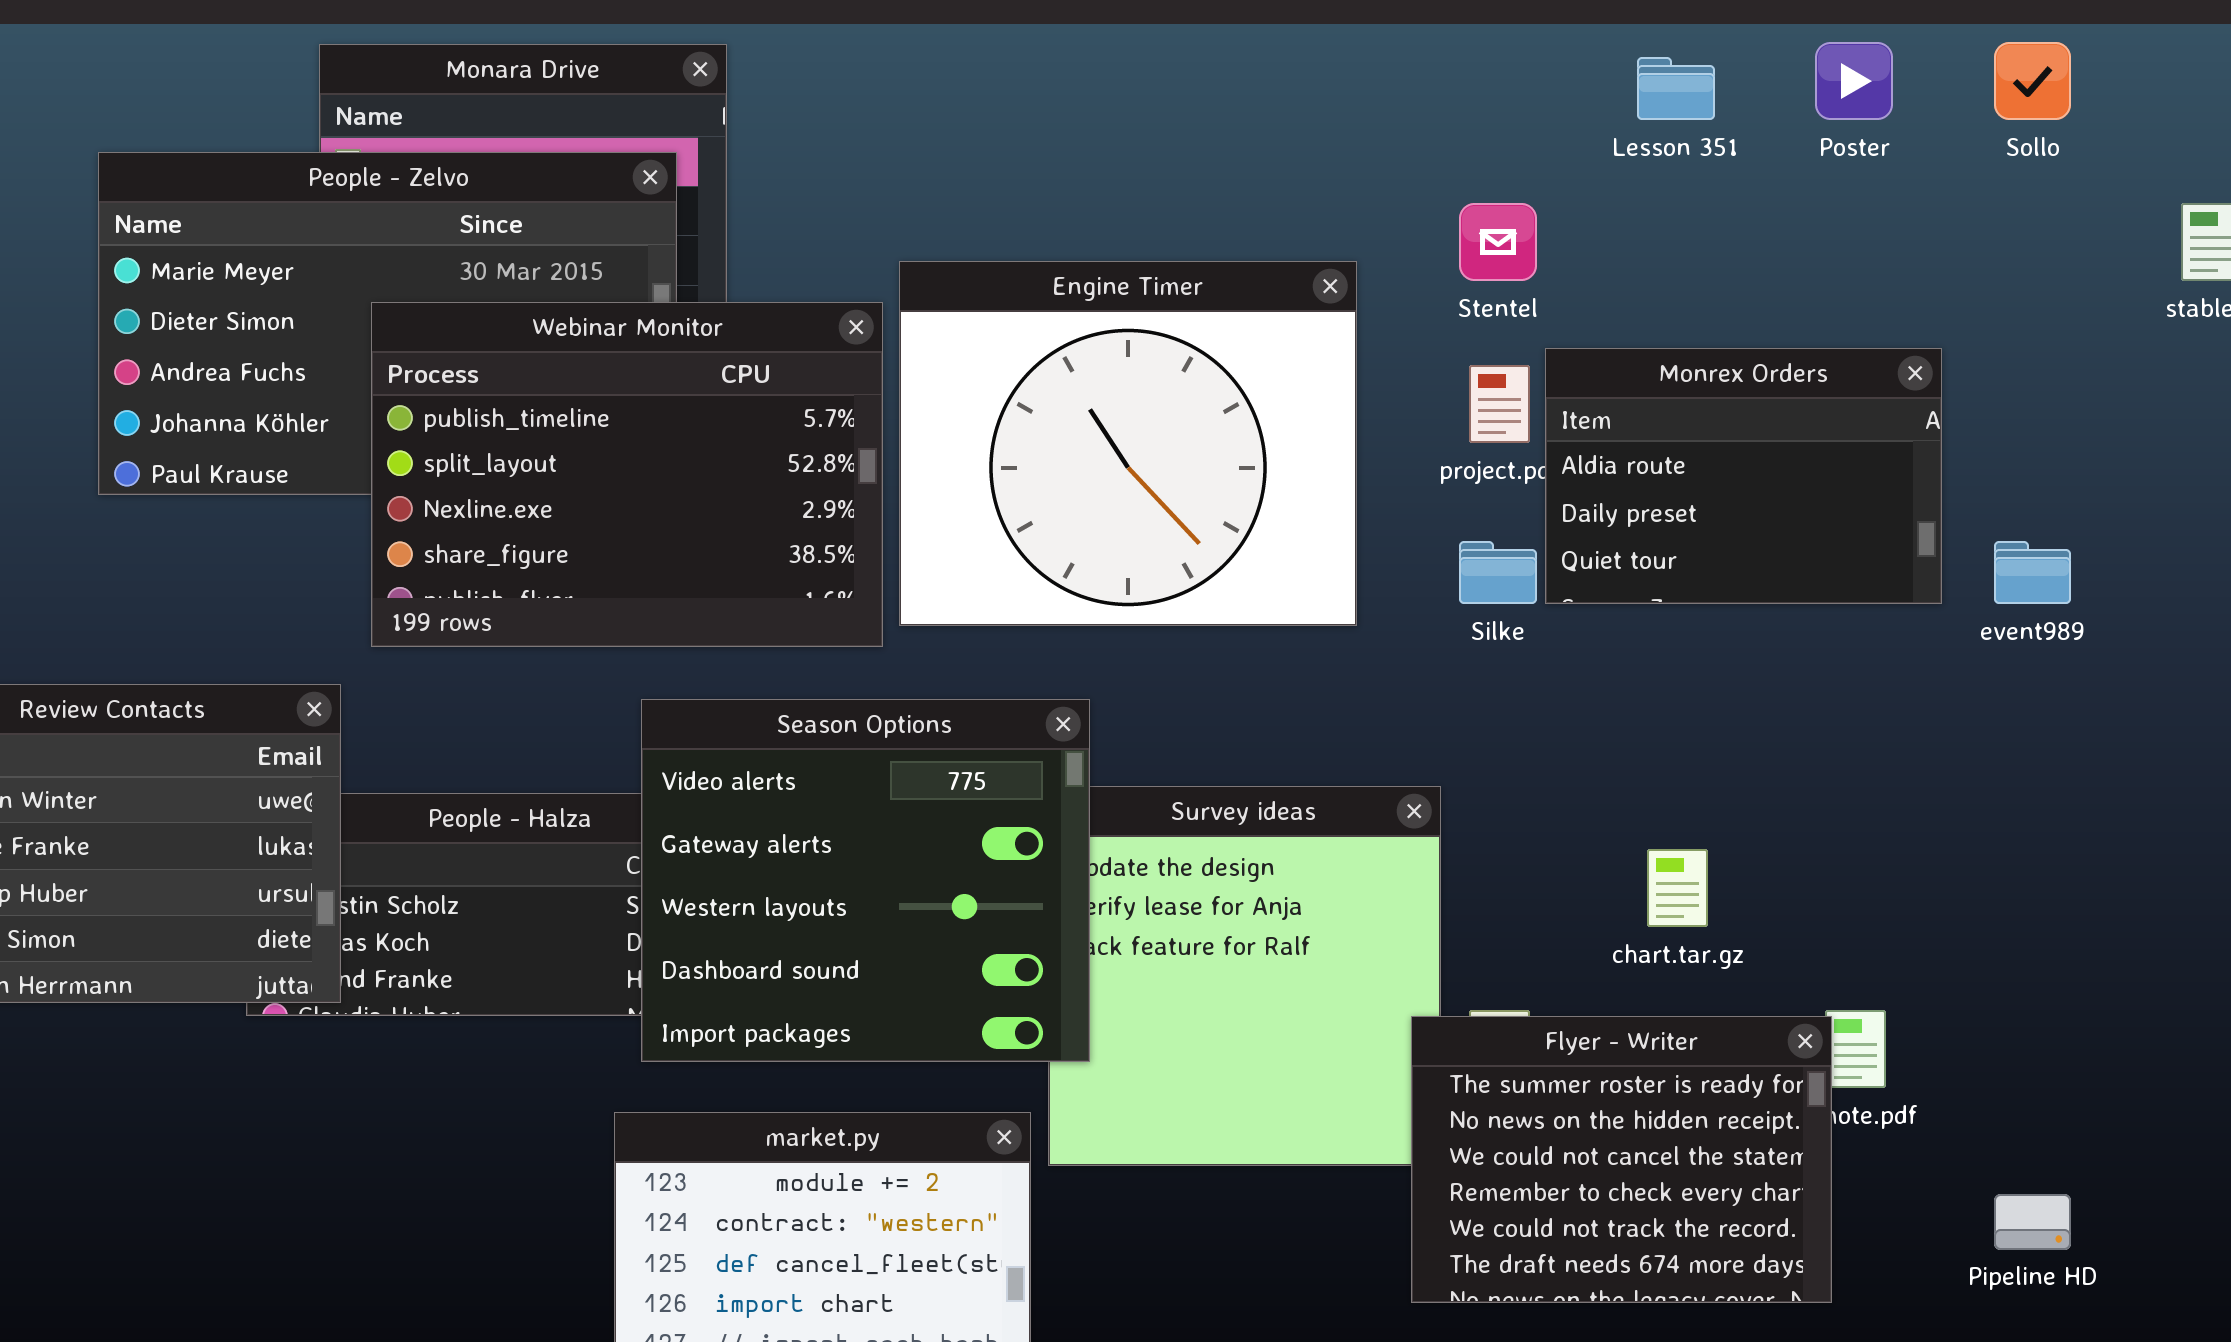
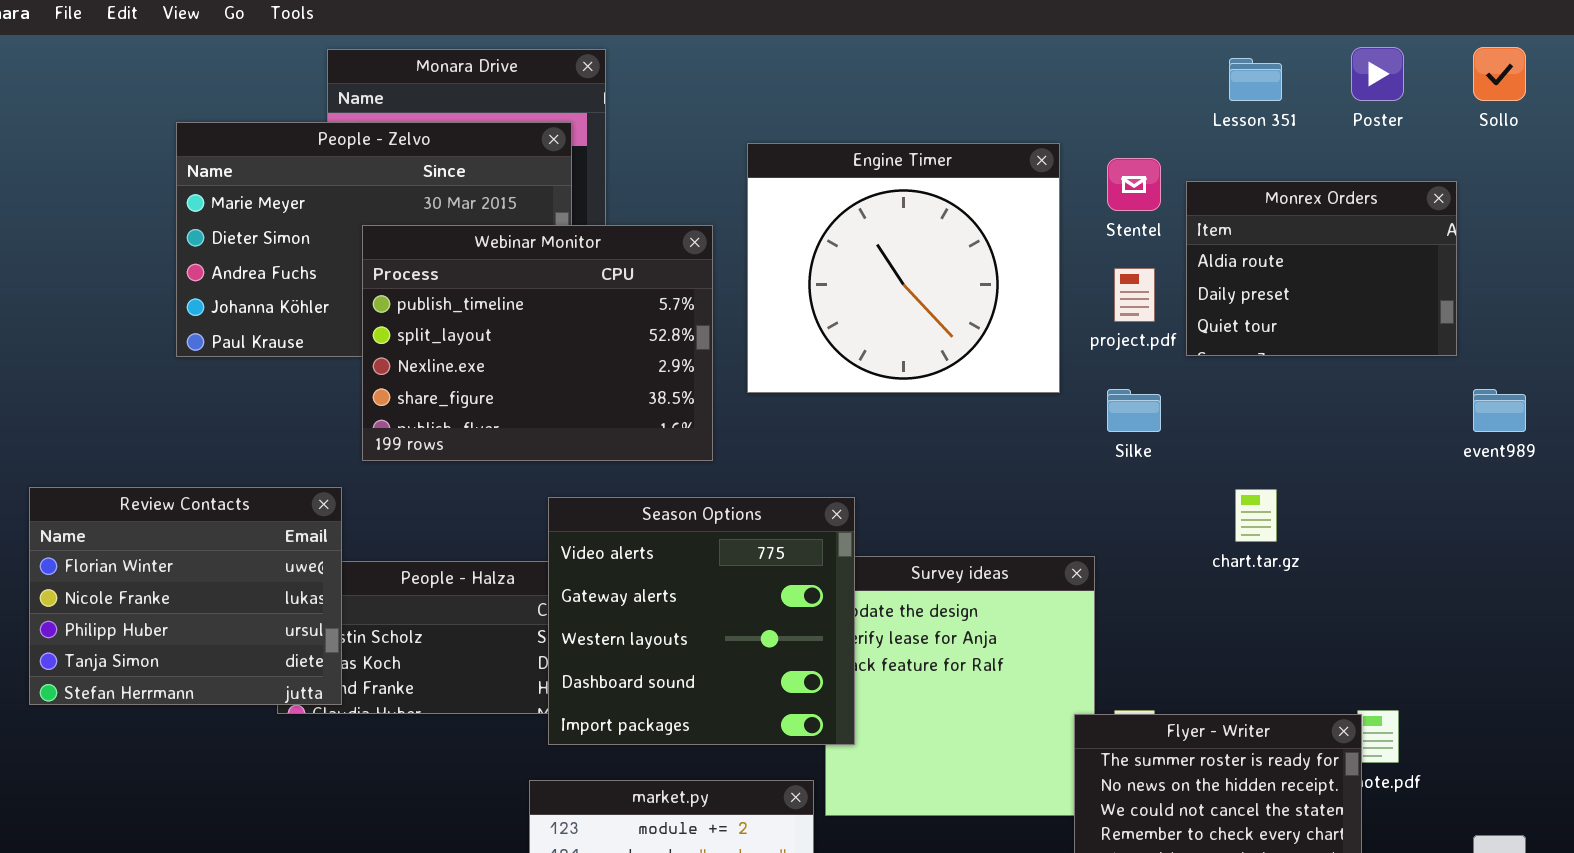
Engine Timer: [899,261,1357,626] -> [747,143,1060,393], moved
Monrex Orders: [1545,348,1942,604] -> [1186,181,1457,356], moved
chart.tar.gz: [1647,849,1708,927] -> [1235,489,1277,542], moved

